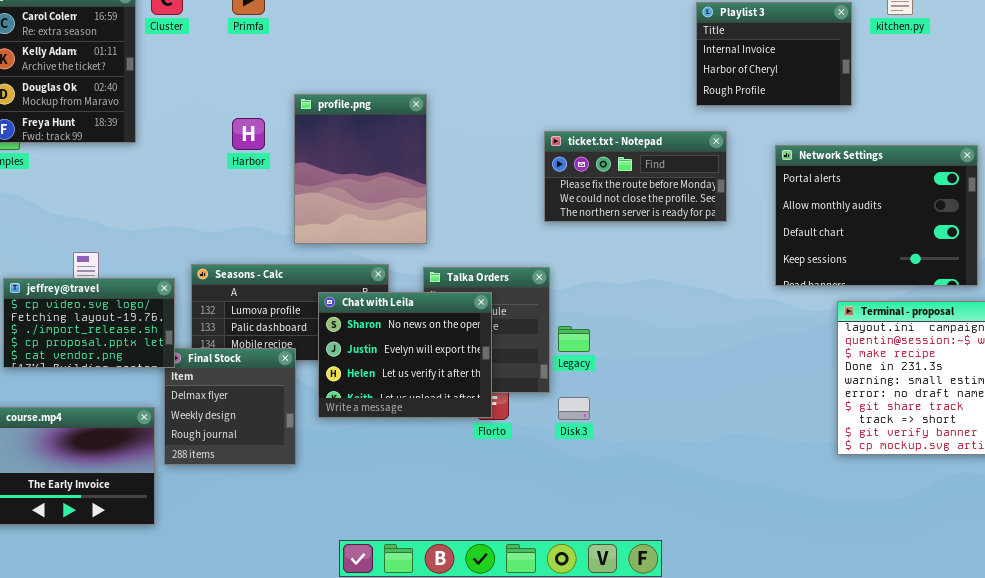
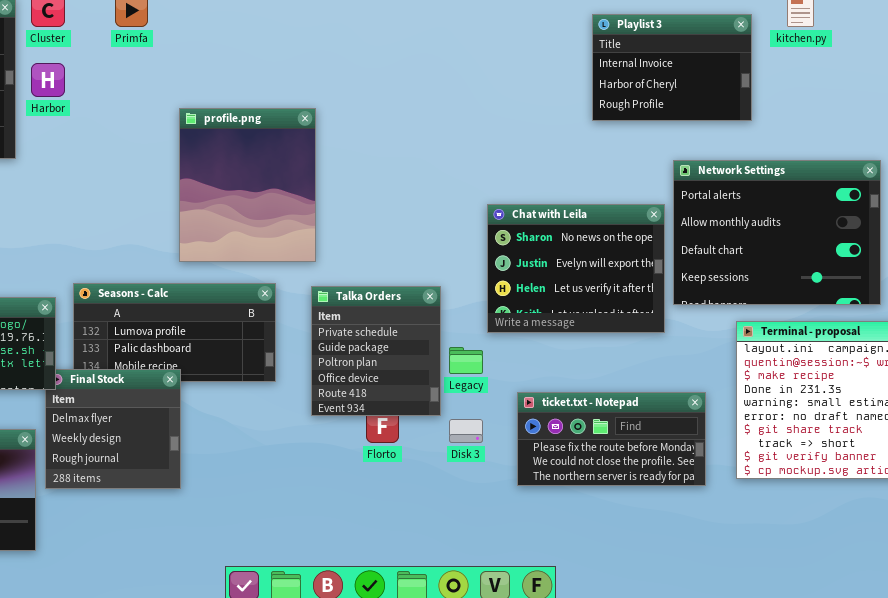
Harbor: [232,118,265,150] -> [31,63,65,97], moved
ticket.txt - Notepad: [544,131,727,222] -> [517,392,706,486], moved
Chat with Leila: [318,292,492,418] -> [487,204,665,333], moved

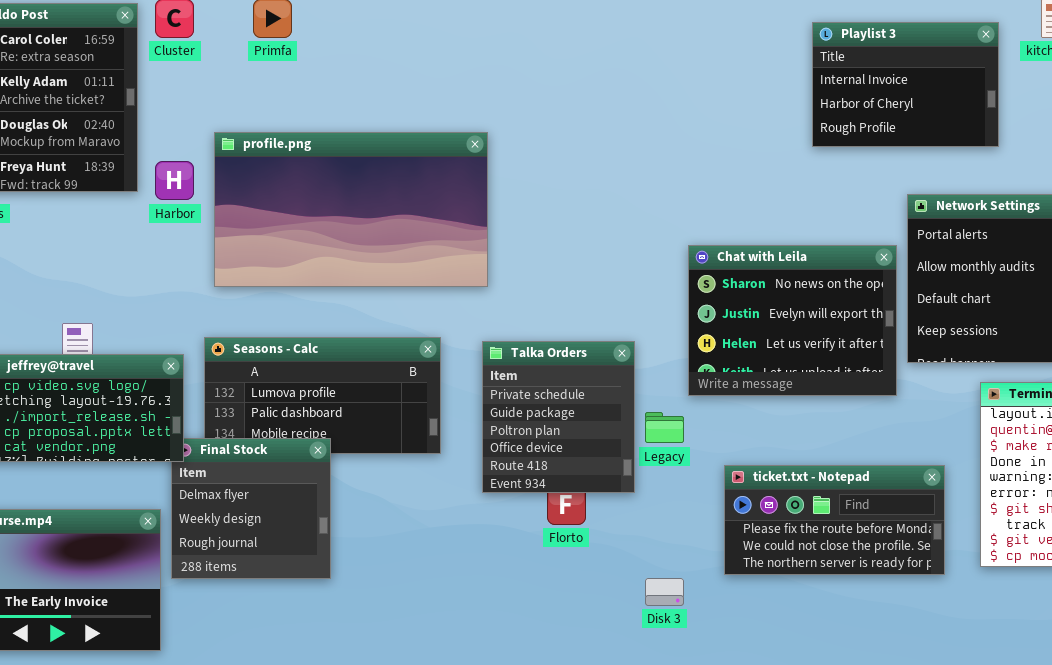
Harbor: [31,63,65,97] -> [155,161,194,200], moved
profile.png: [179,108,316,262] -> [214,132,488,287], resized
Disk 3: [449,419,483,443] -> [645,578,684,606], moved

